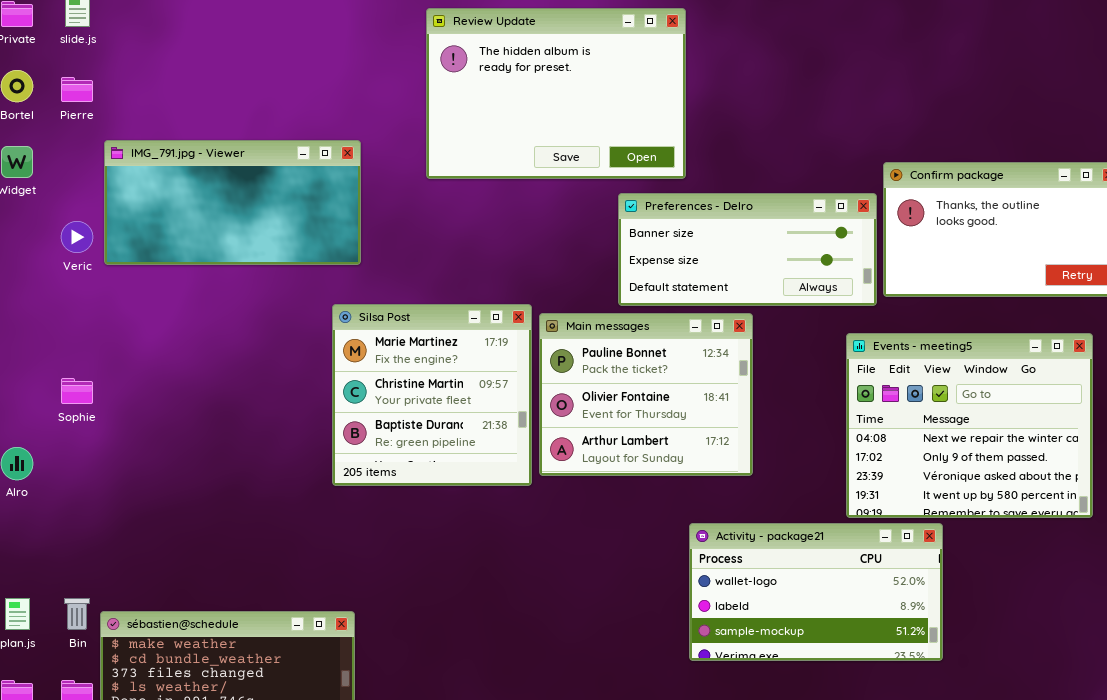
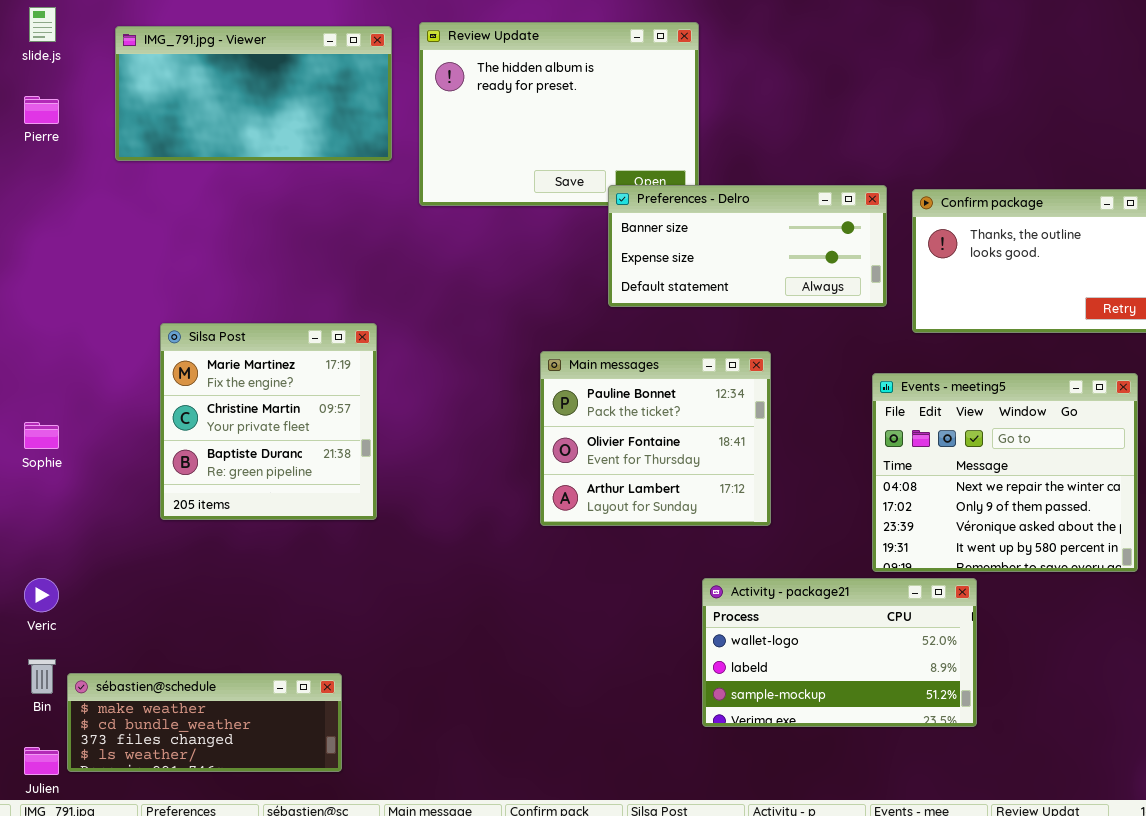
IMG_791.jpg - Viewer: [104,140,361,265] -> [115,26,392,161], moved
Preferences - Delro: [618,193,877,306] -> [608,185,887,307], moved
Veric: [61,221,93,253] -> [24,578,59,612], moved
Silsa Post: [332,304,532,486] -> [160,323,377,520], moved

